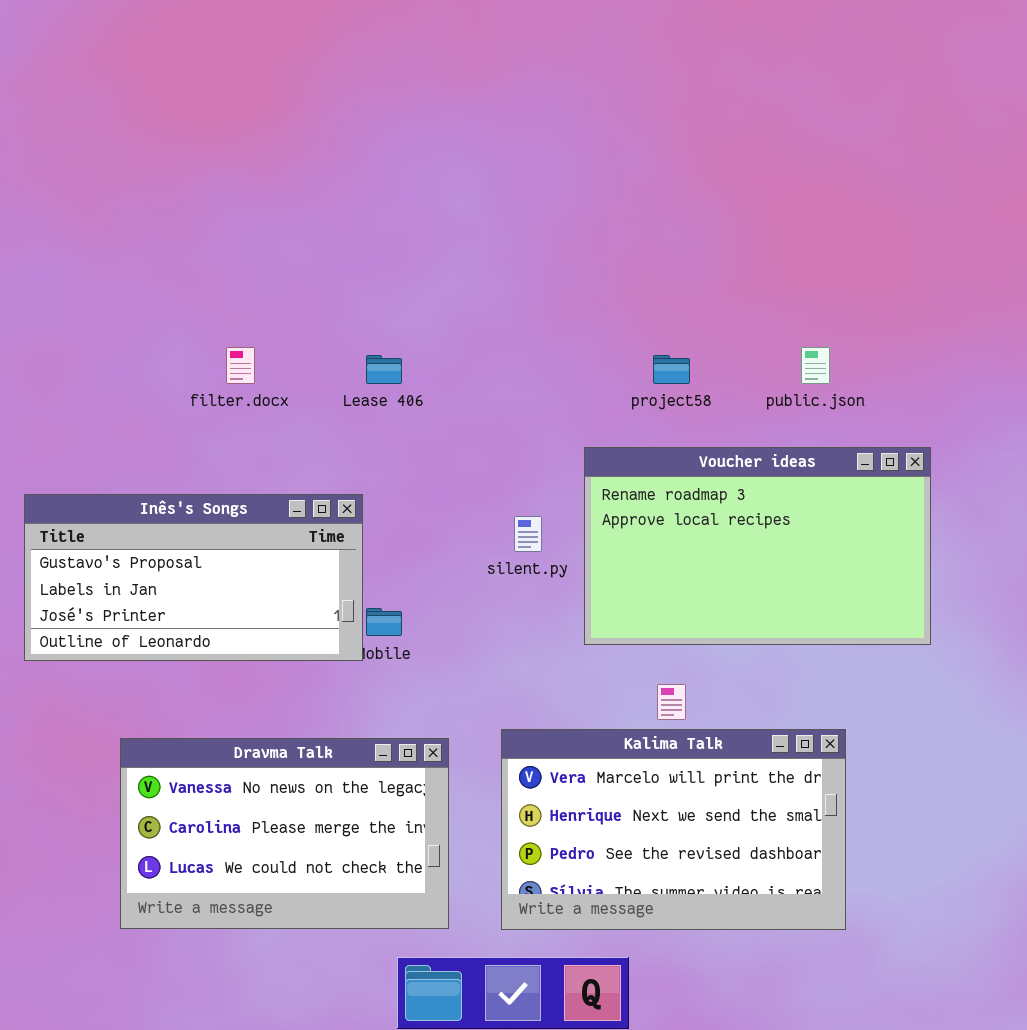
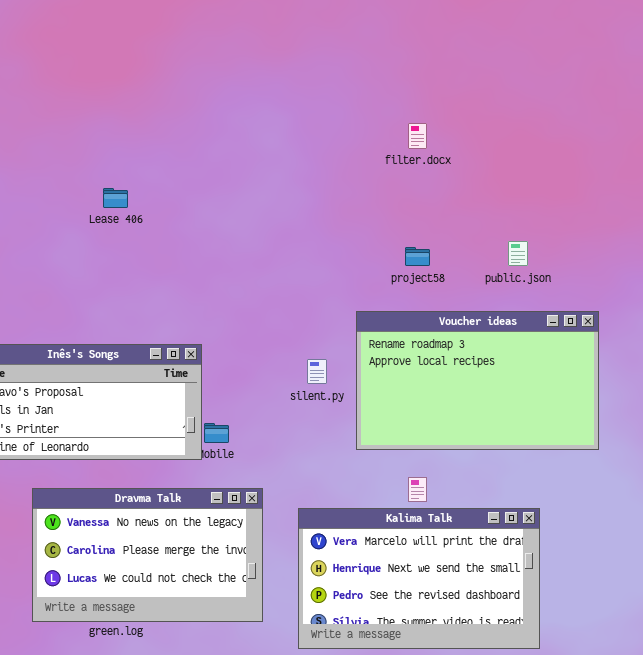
filter.docx: [226,347,255,384] -> [408,123,427,149], moved
Lease 406: [366,355,402,384] -> [103,188,128,208], moved
Dravma Talk: [120,738,449,929] -> [32,488,263,622], moved

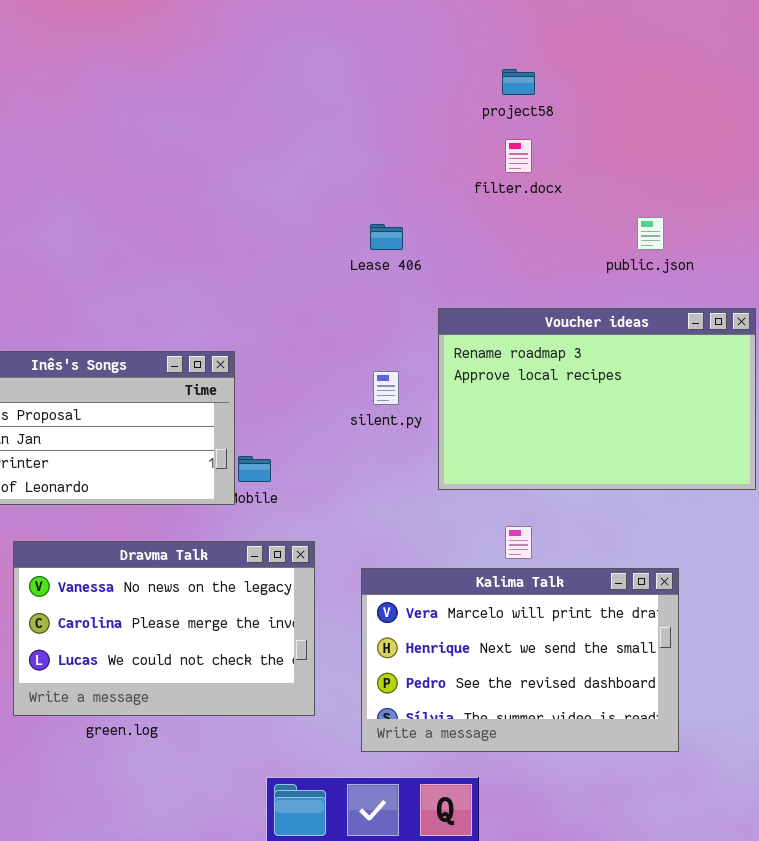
filter.docx: [408,123,427,149] -> [505,139,532,173], moved
Lease 406: [103,188,128,208] -> [370,224,403,250], moved
project58: [405,247,430,266] -> [502,69,535,95], moved

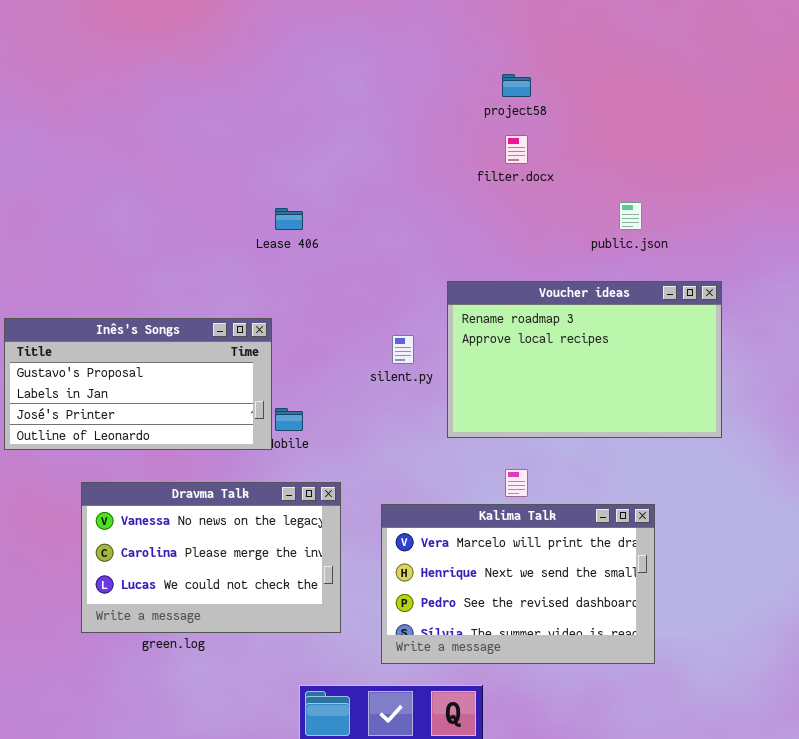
Lease 406: [370,224,403,250] -> [275,208,303,230], moved

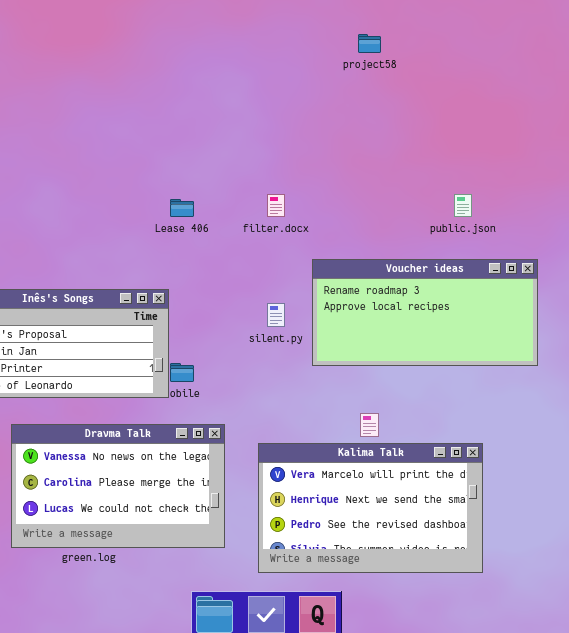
project58: [502,74,531,97] -> [358,34,381,53], moved
filter.docx: [505,135,528,164] -> [267,194,285,217], moved
Voucher ideas: [447,281,722,438] -> [312,259,538,366], resized

